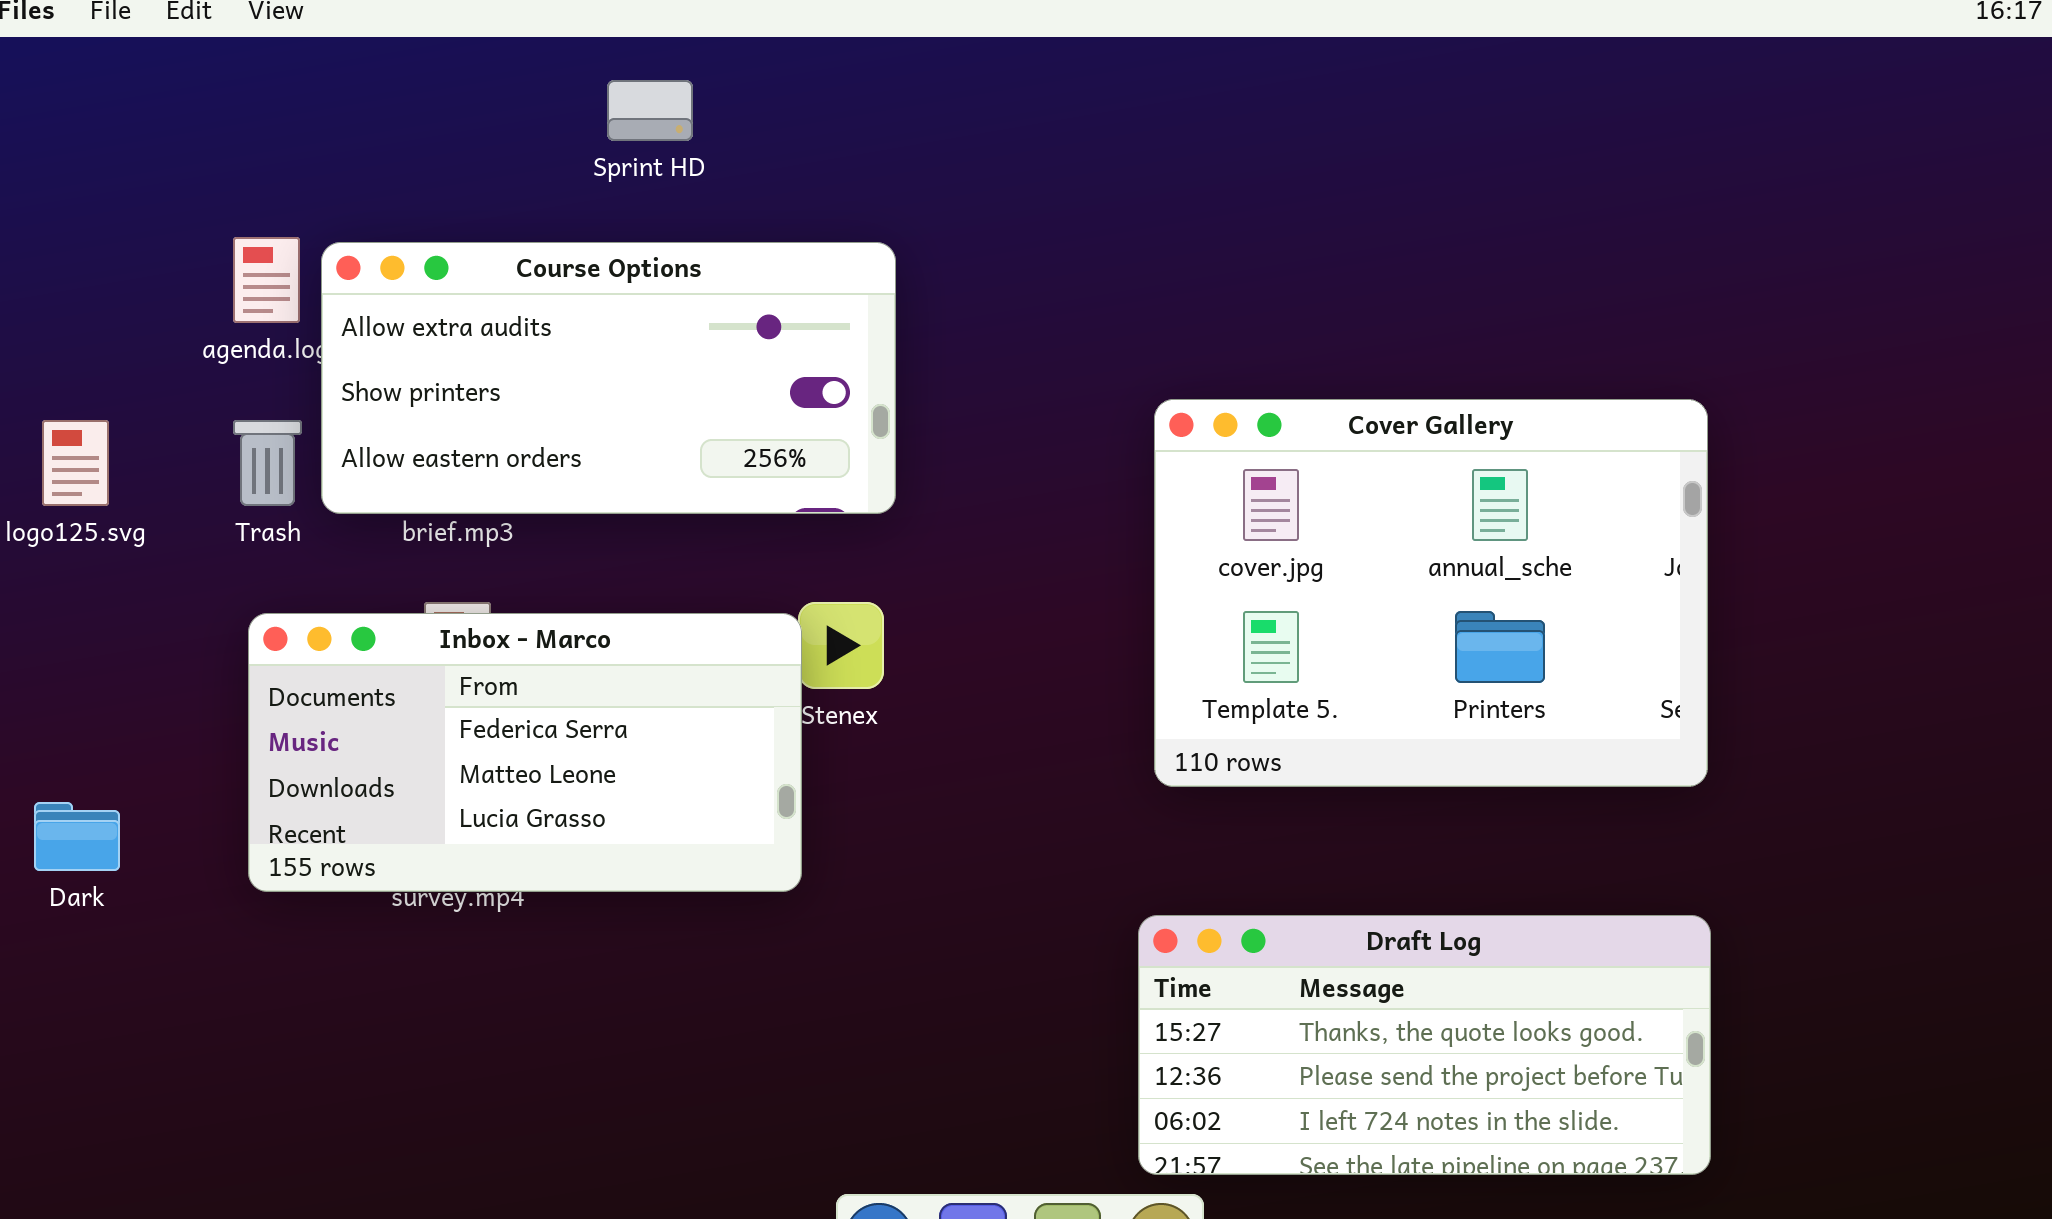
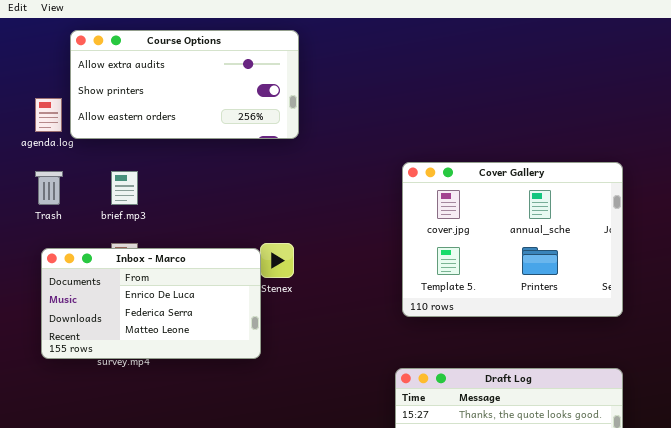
Course Options: [321,242,896,514] -> [70,30,299,139], moved
Inbox - Marco: [248,613,802,892] -> [41,248,261,359], scrolled up 1 row

